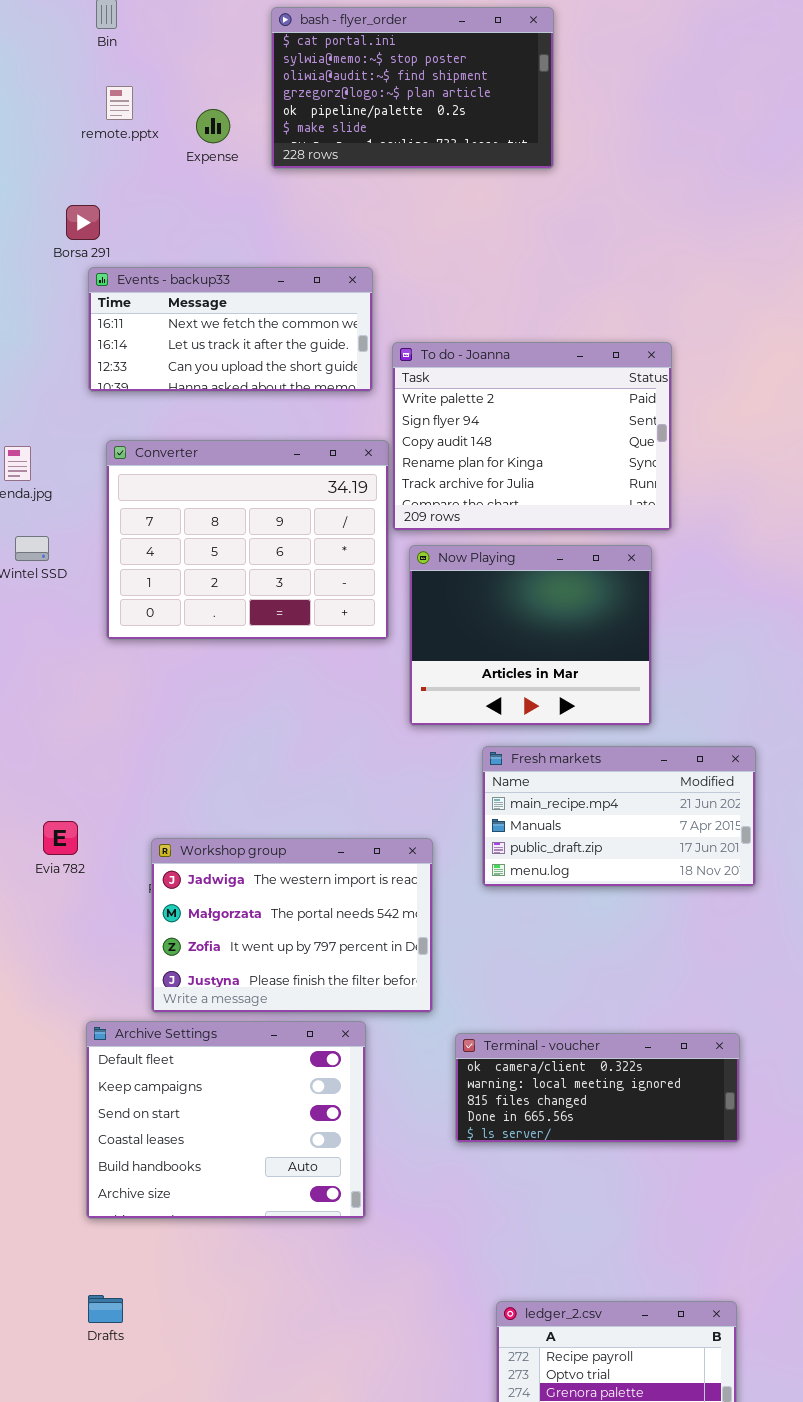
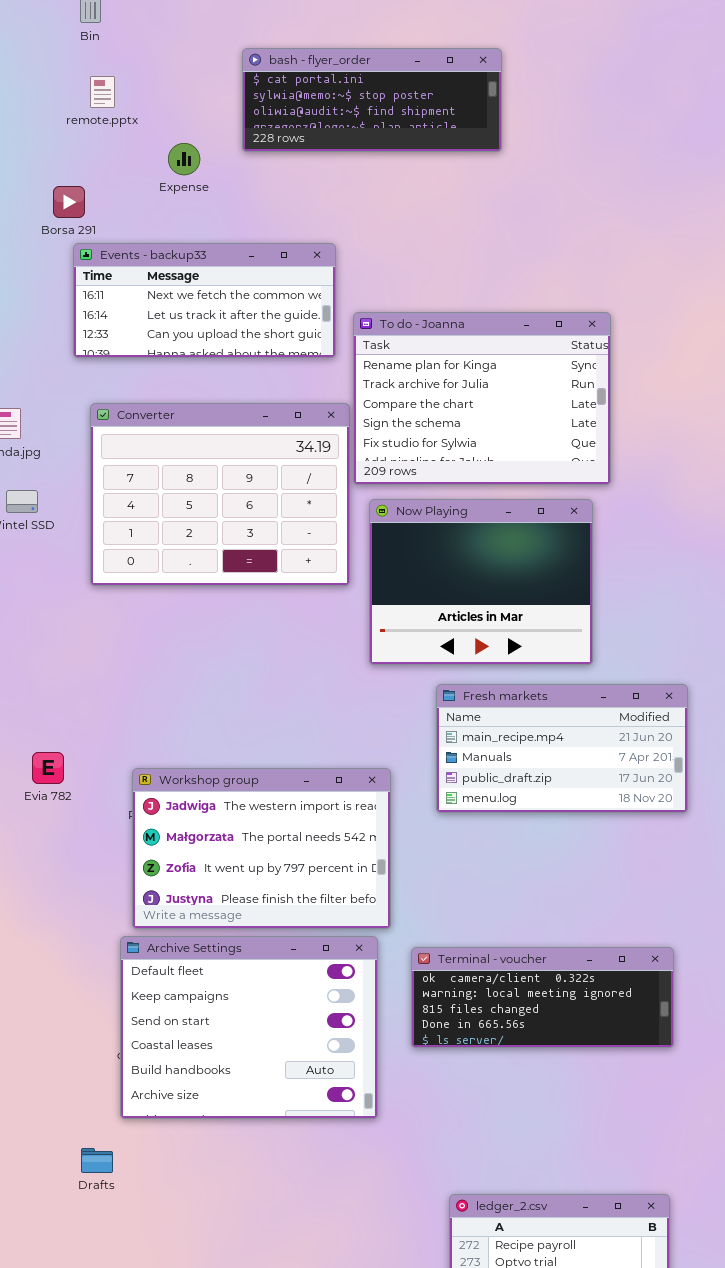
bash - flyer_order: [271,7,554,169] -> [242,48,502,152], resized
Expense: [196,109,230,143] -> [168,143,200,175], moved
To do - Joanna: [392,342,672,531] -> [353,312,611,485], scrolled down 3 rows
Archive Settings: [86,1021,366,1219] -> [120,936,378,1119], moved
Drafts: [88,1295,123,1323] -> [81,1148,113,1173], moved

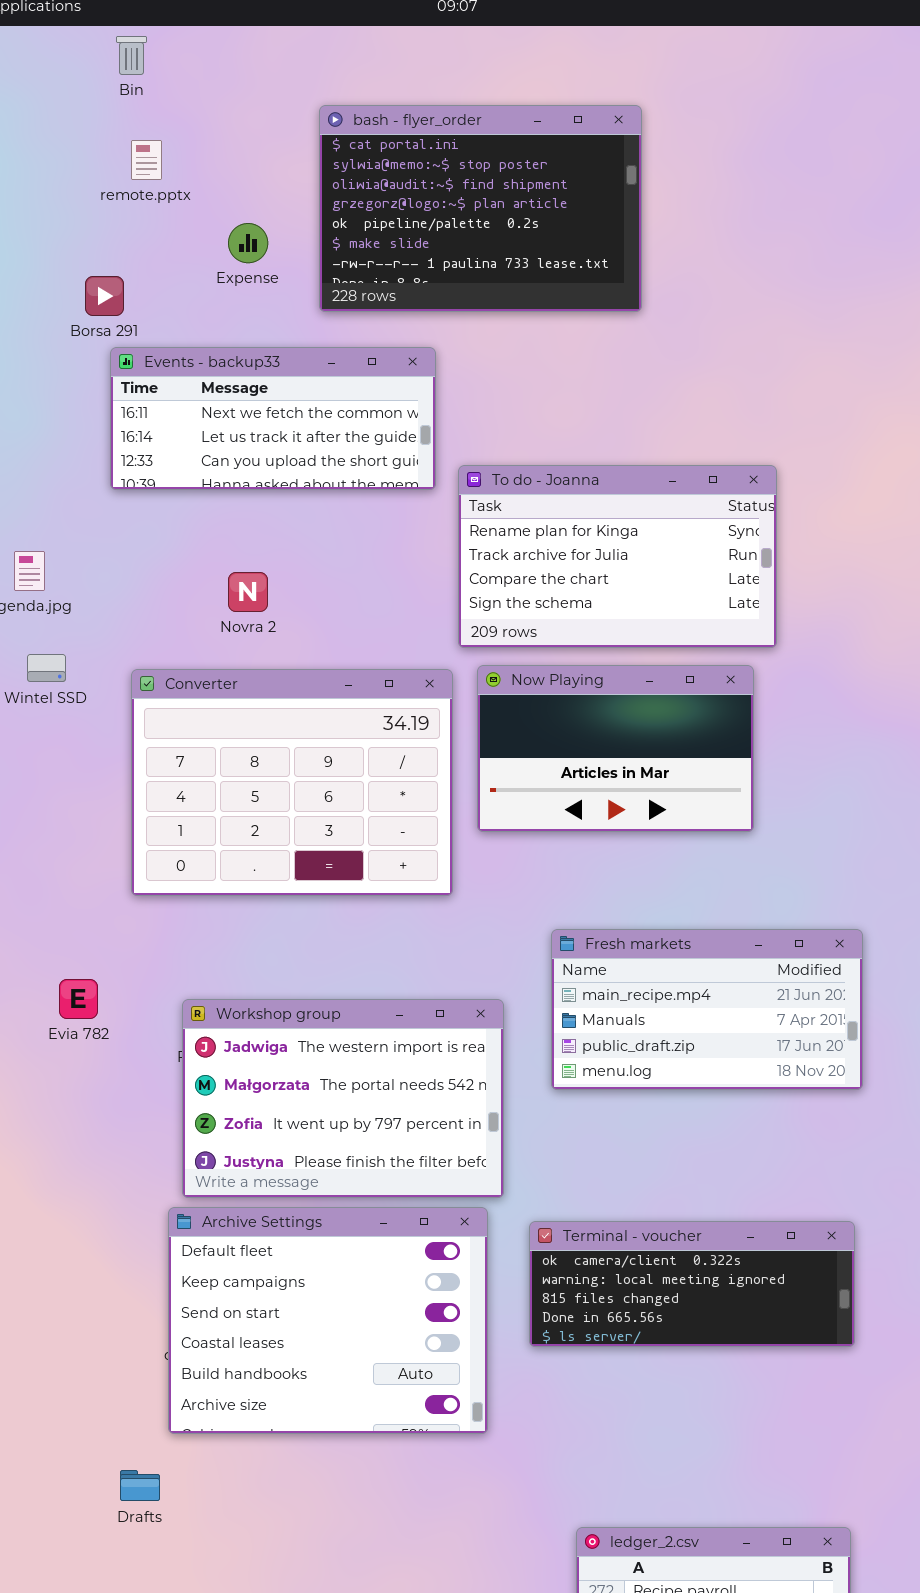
bash - flyer_order: [242,48,502,152] -> [319,105,642,312], resized
To do - Joanna: [353,312,611,485] -> [458,465,777,648], resized
Converter: [90,403,350,586] -> [131,669,453,896], moved
Now Playing: [369,499,593,665] -> [477,665,754,832], resized
Fresh markets: [436,684,688,813] -> [551,929,863,1090], moved

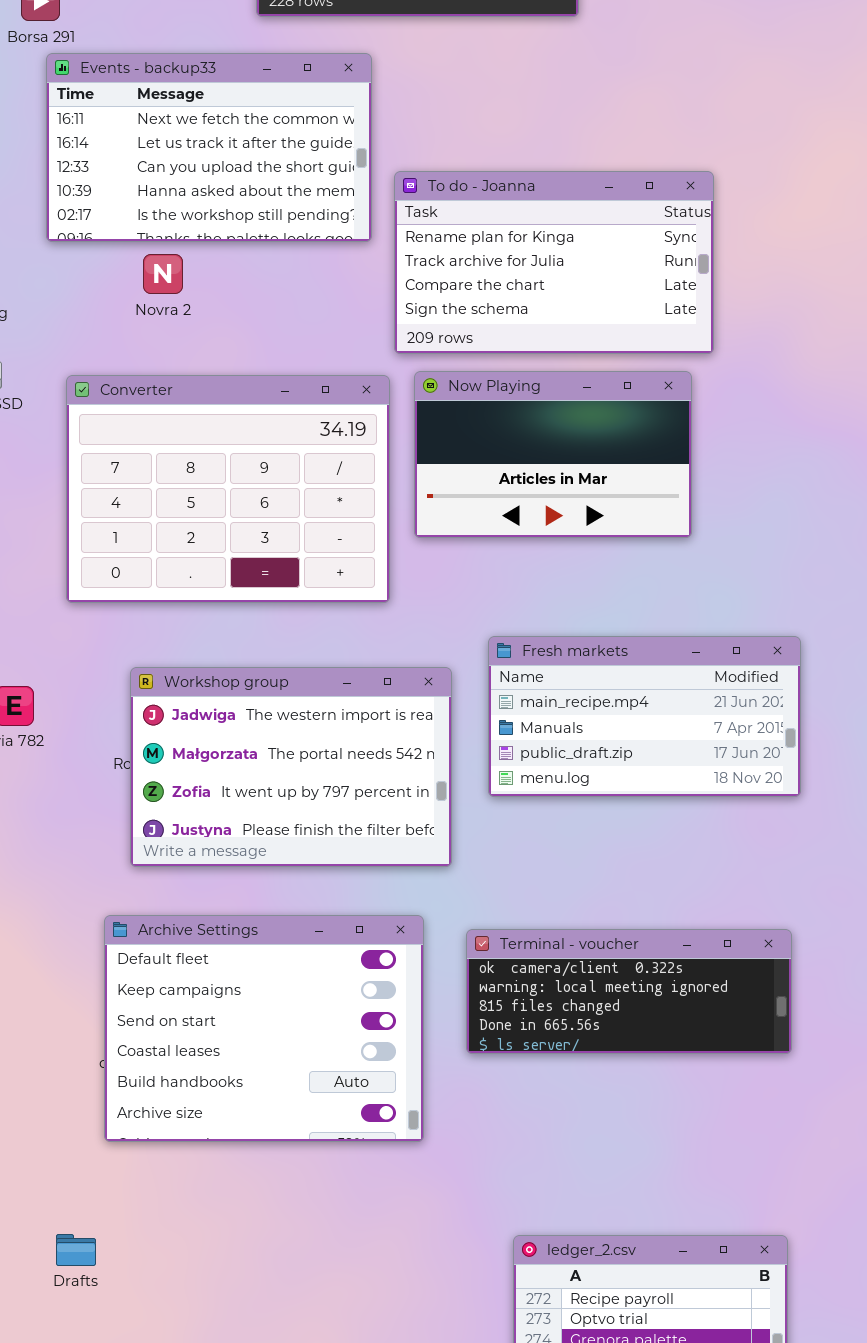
Events - backup33: [110,347,436,490] -> [46,53,372,242], resized
Novra 2: [228,572,268,612] -> [143,254,183,294], moved
Workshop group: [182,999,504,1198] -> [130,667,452,867], moved
Drafts: [120,1470,160,1501] -> [56,1234,96,1266], moved

